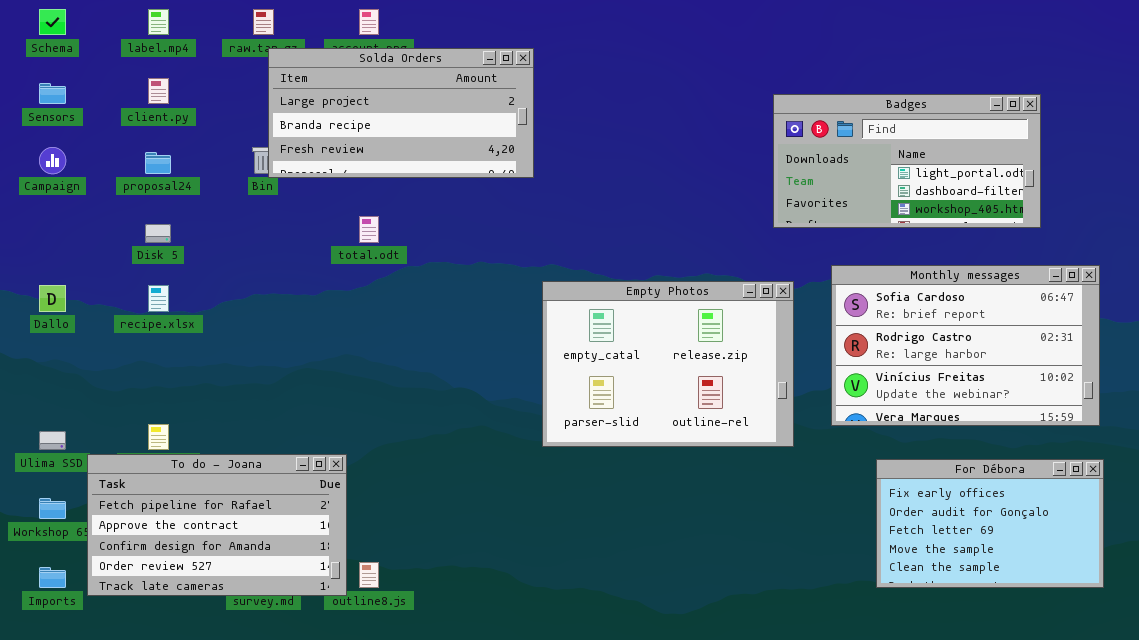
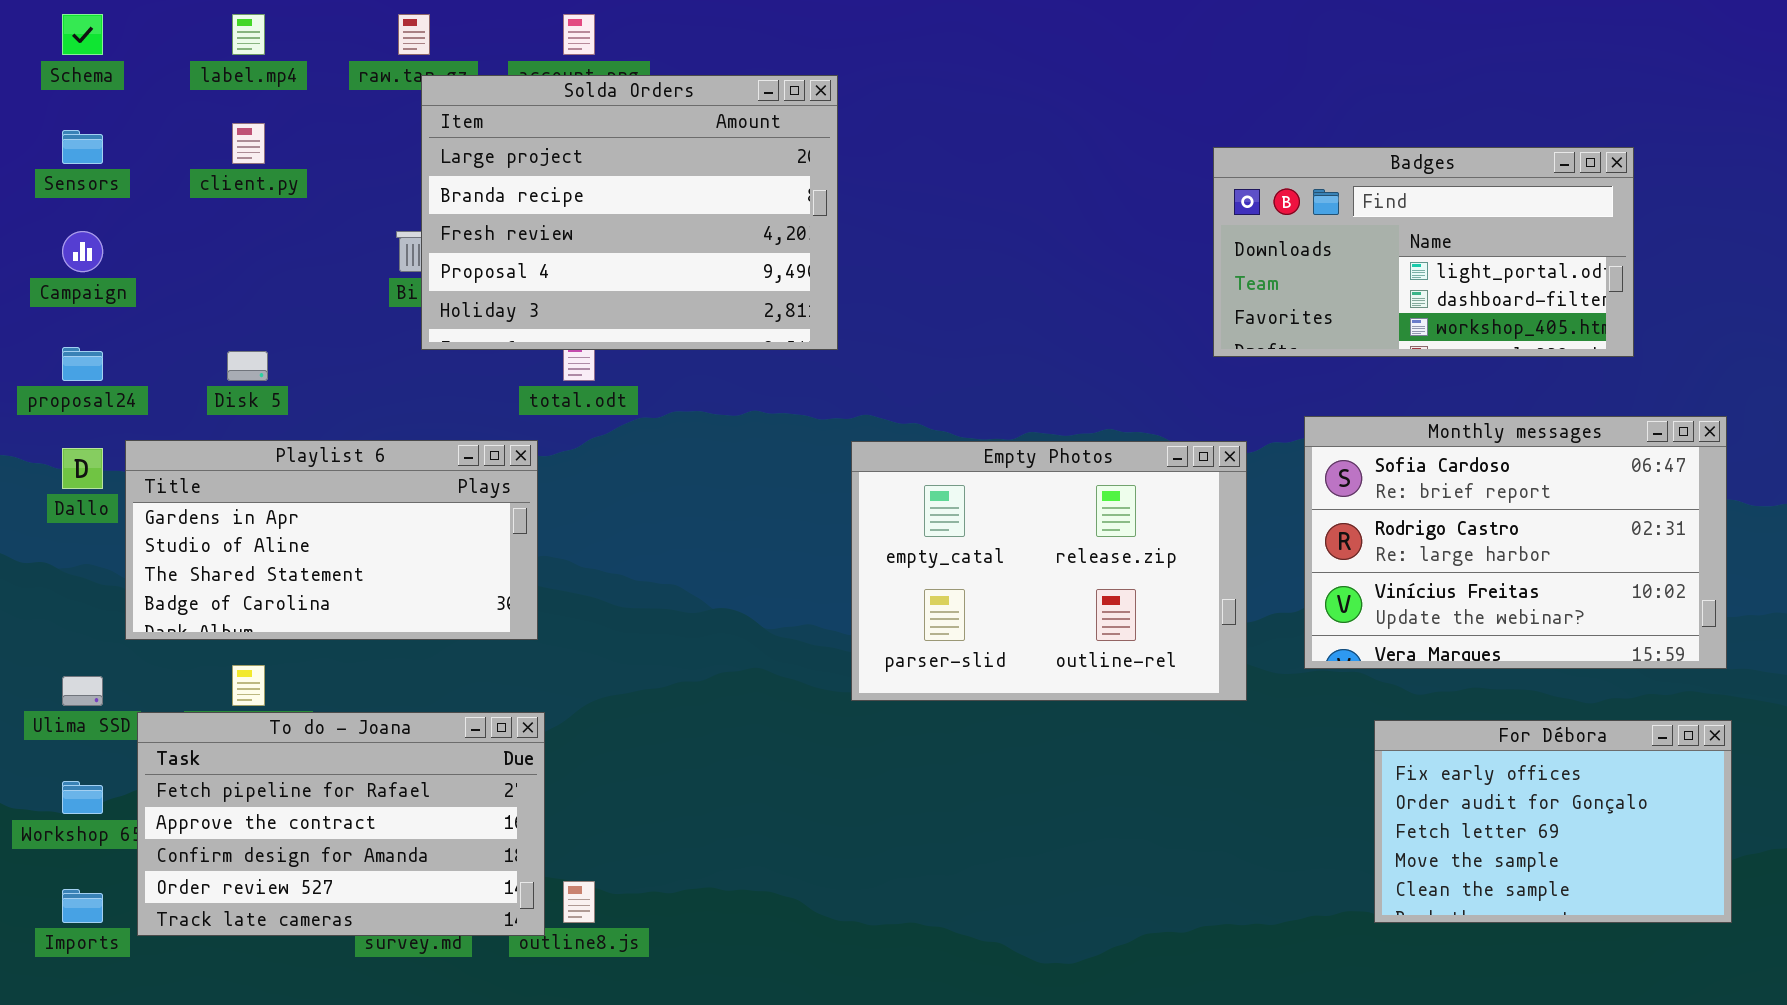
Solda Orders: [268,48,534,178] -> [421,75,838,350], resized
proposal24: [145,152,171,174] -> [62,347,103,381], moved
Playlist 6: none -> [125,440,538,640], opened

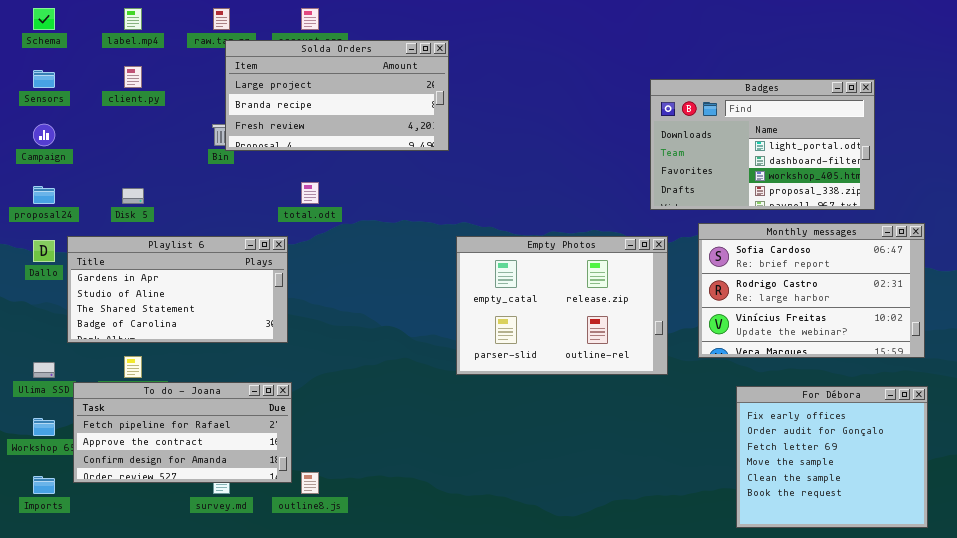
Solda Orders: [421,75,838,350] -> [225,40,449,151], resized
Badges: [1213,147,1634,357] -> [650,79,875,210], resized
To do - Joana: [137,712,545,936] -> [73,382,292,483], resized
For Débora: [1374,720,1732,923] -> [736,386,928,528], resized

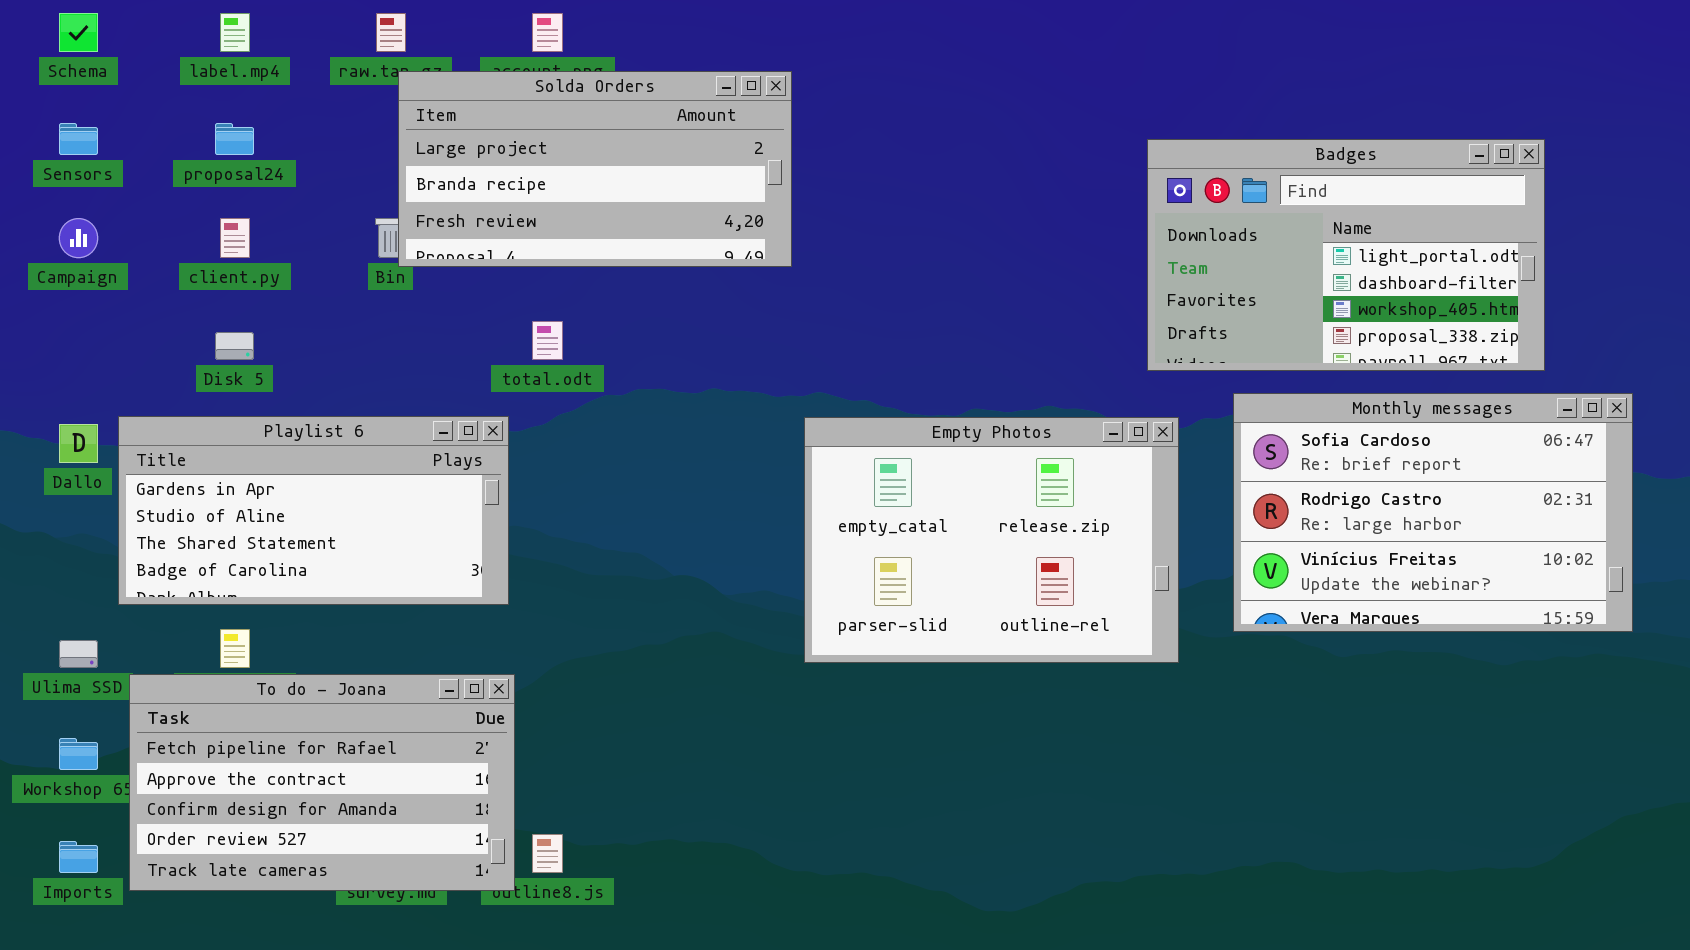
client.py: [124,66,142,88] -> [220,218,250,258], moved
proposal24: [33,186,55,204] -> [215,123,254,155], moved
To do - Joana: [73,382,292,483] -> [129,674,515,891], resized
For Débora: [736,386,928,528] -> none, closed

